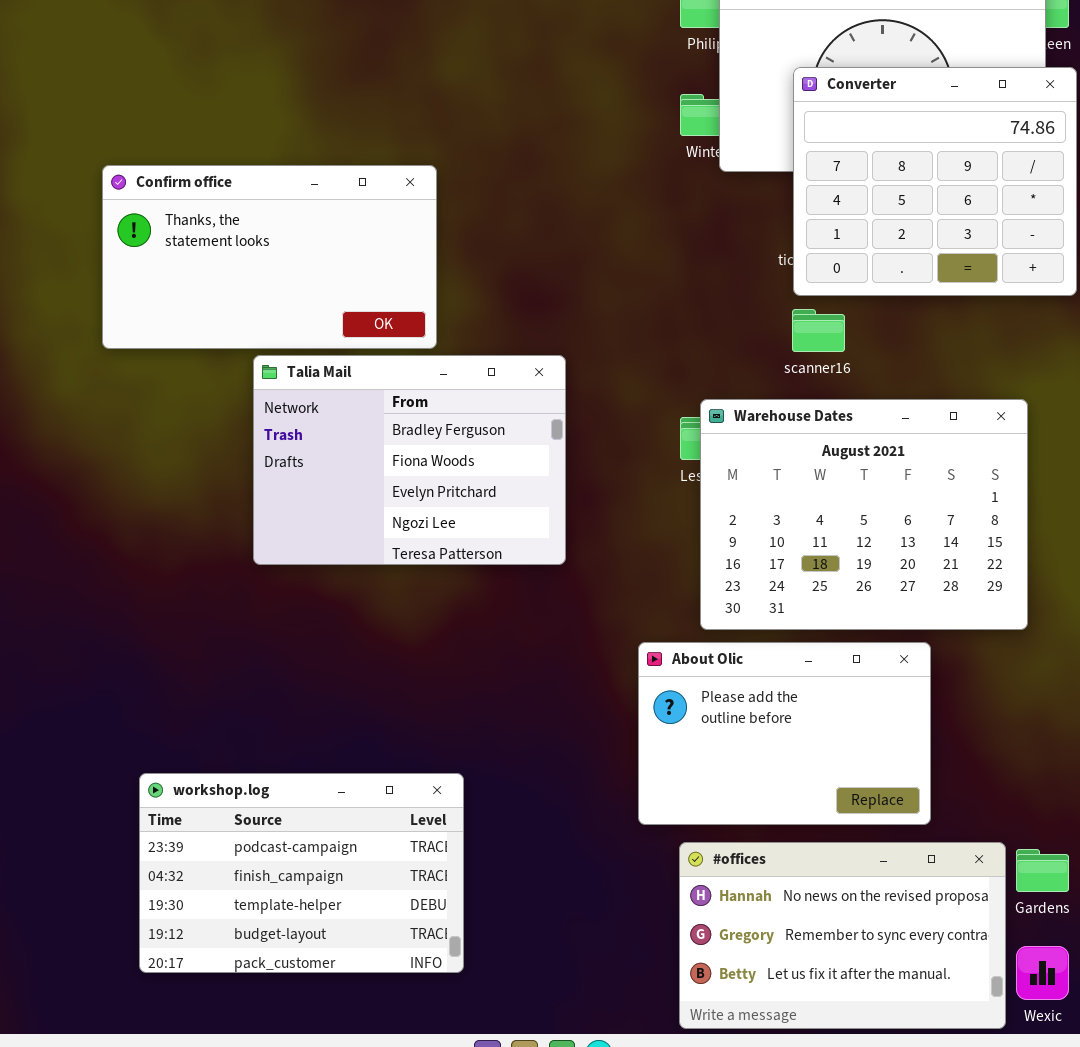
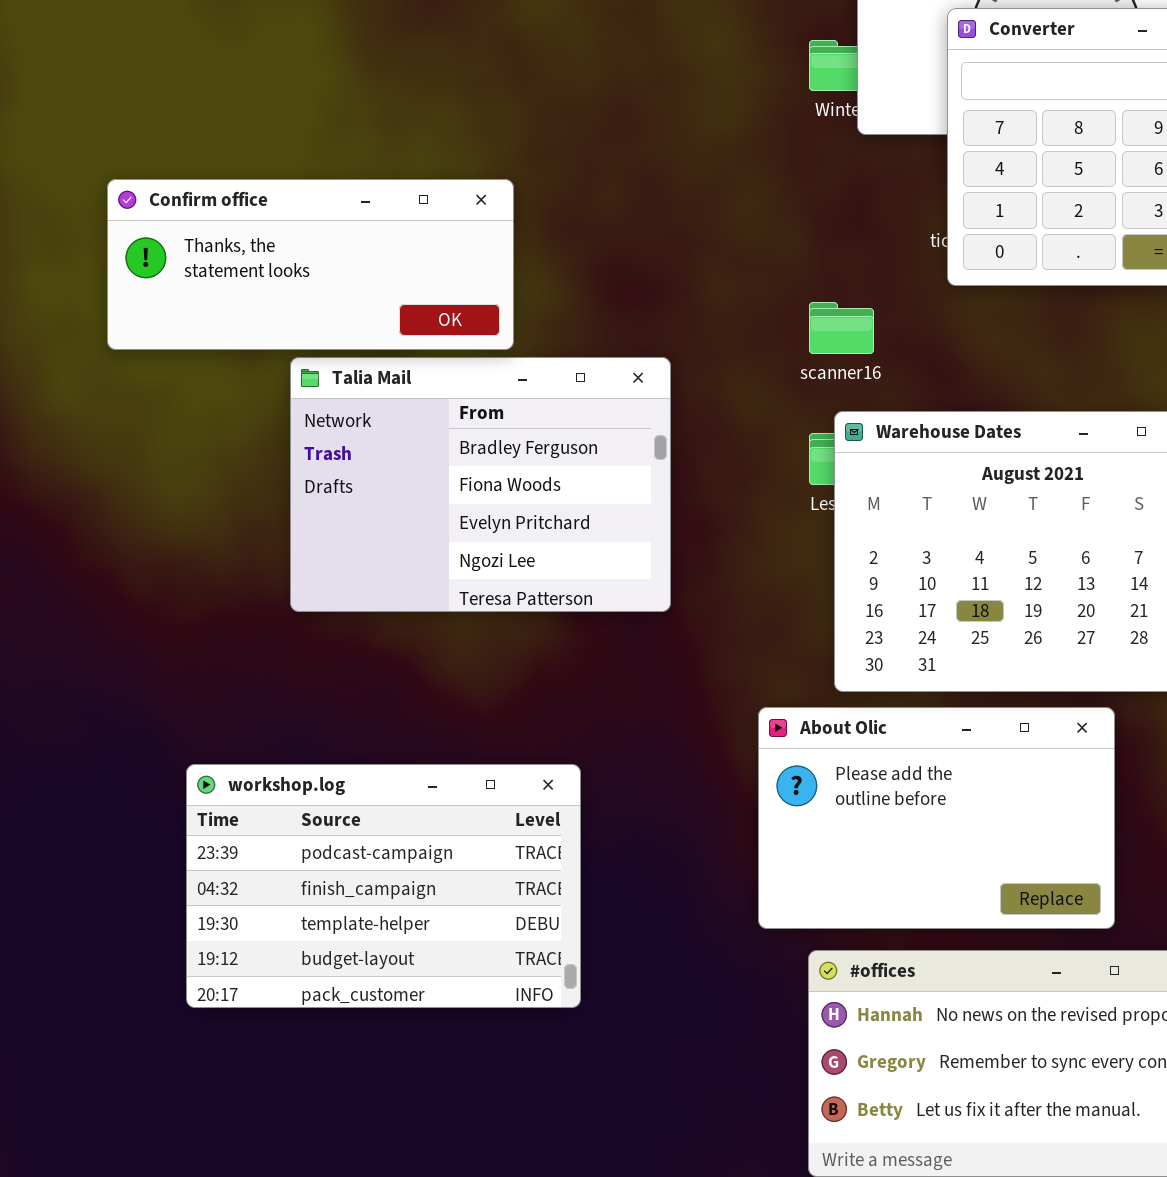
Confirm office: [102,165,437,349] -> [107,179,514,350], resized
scanner16: [792,309,845,352] -> [809,302,874,354], moved
workshop.log: [139,773,464,973] -> [186,764,581,1008], moved

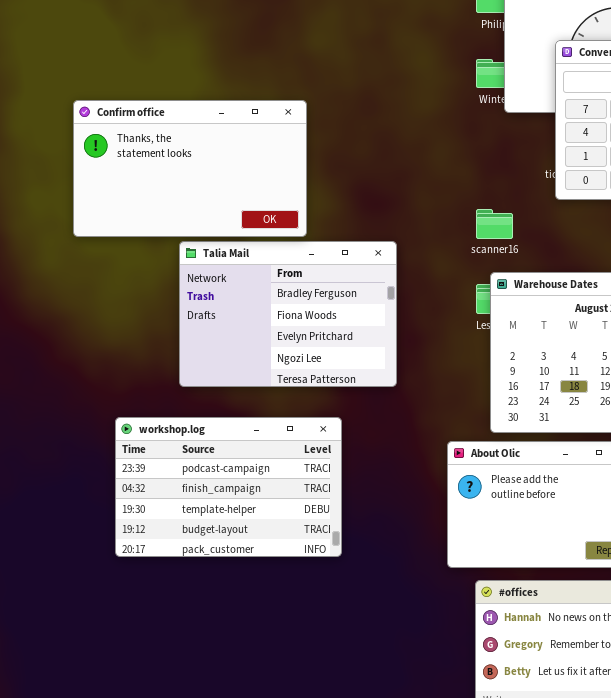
Confirm office: [107,179,514,350] -> [73,100,307,237], resized
workshop.log: [186,764,581,1008] -> [115,417,342,557], moved

